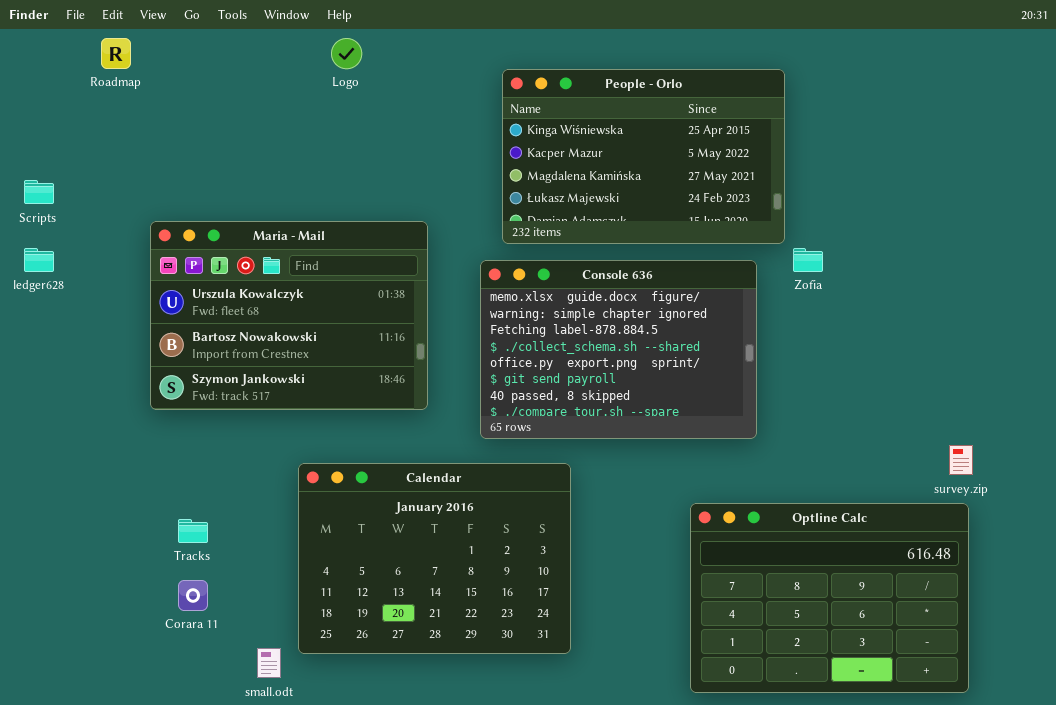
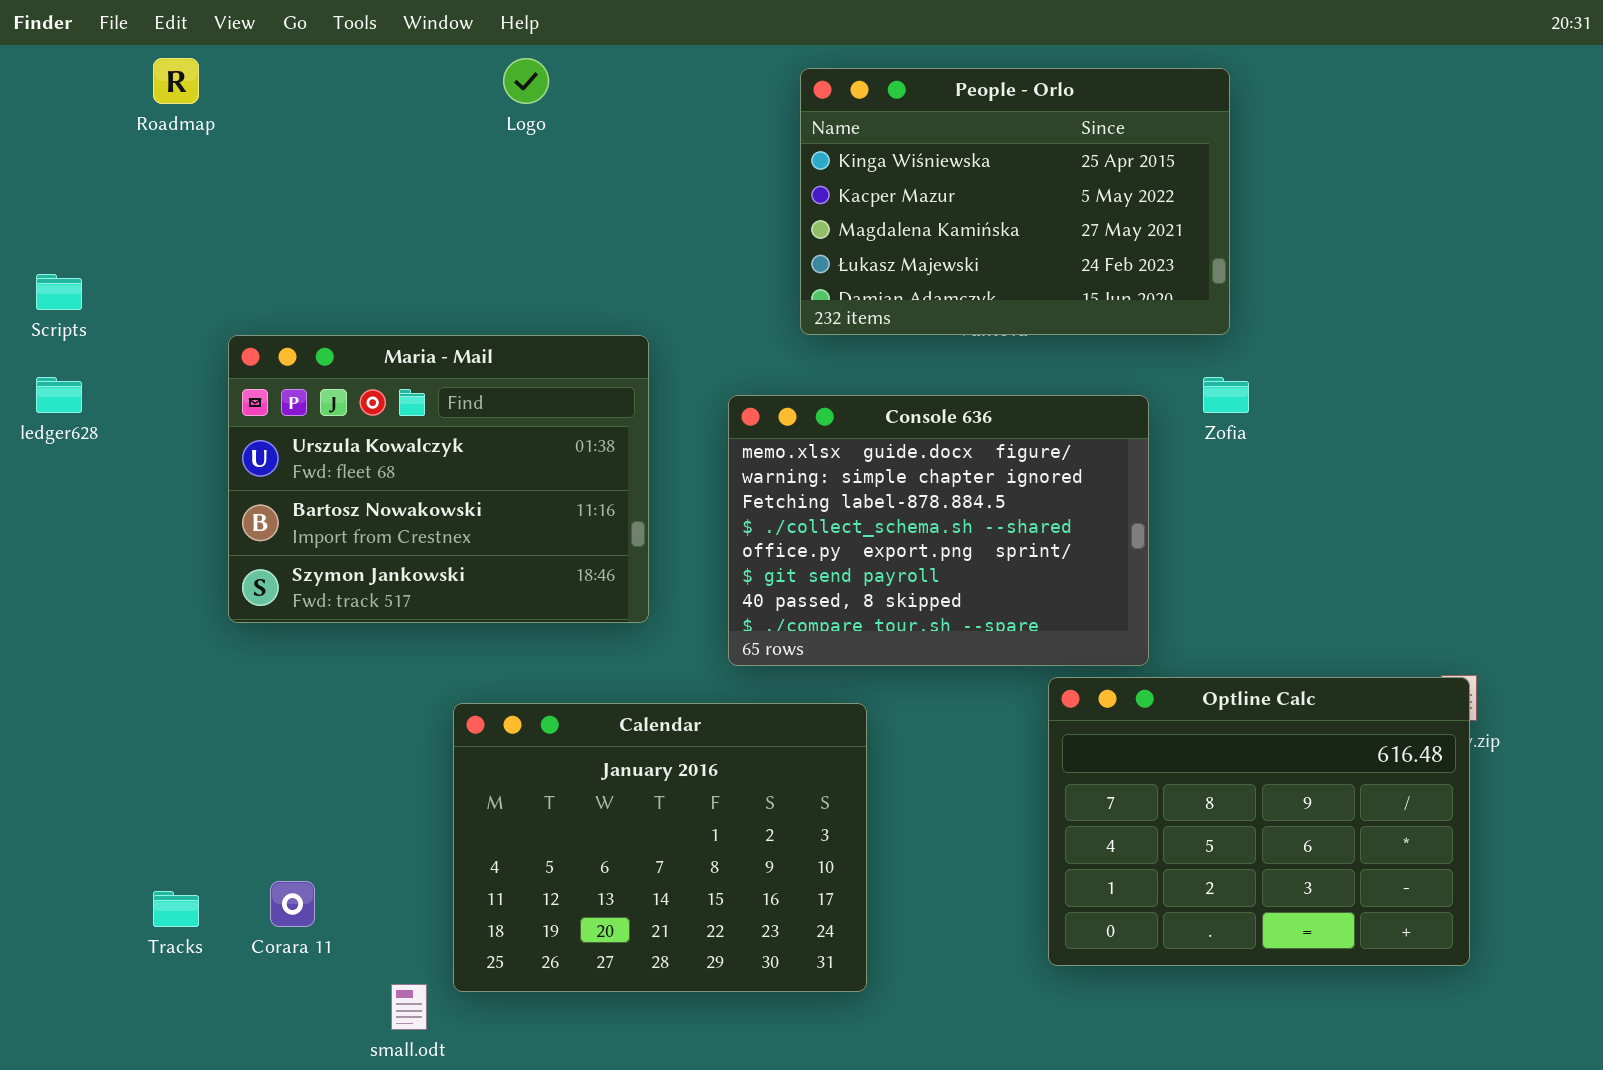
People - Orlo: [502,69,785,244] -> [800,68,1230,335], moved
Optline Calc: [690,503,969,693] -> [1048,677,1470,966], moved
Tracks: [178,519,208,543] -> [153,891,199,927], moved

